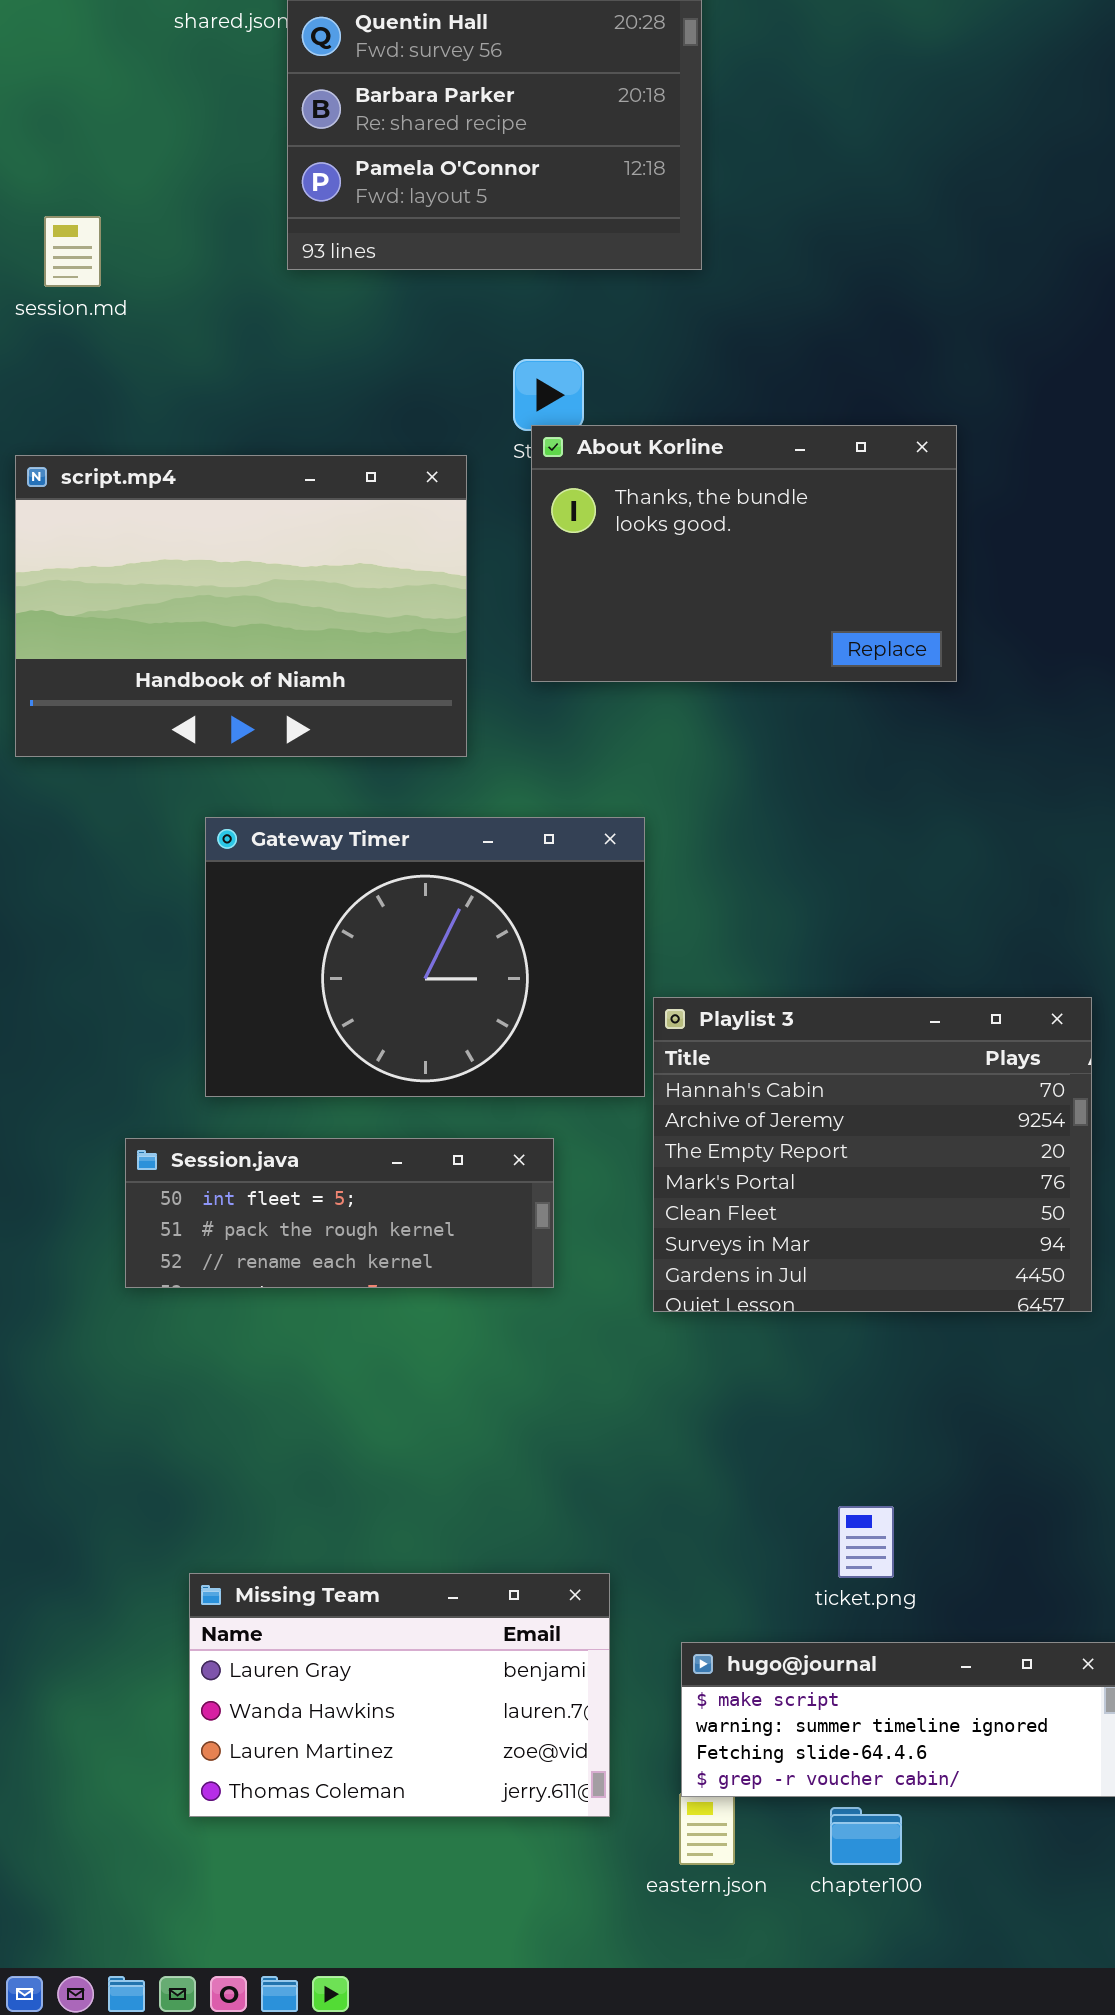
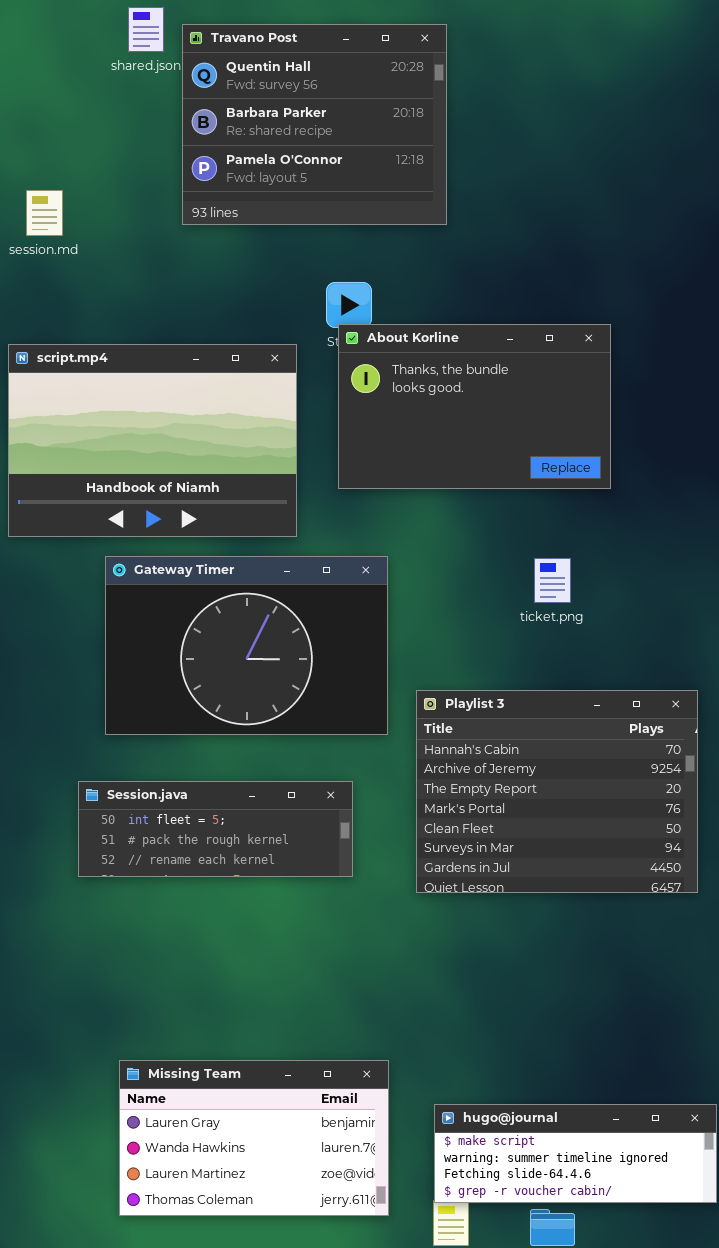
Gateway Timer: [205,817,645,1097] -> [105,556,388,735], moved
ticket.png: [838,1506,894,1578] -> [534,558,571,603], moved

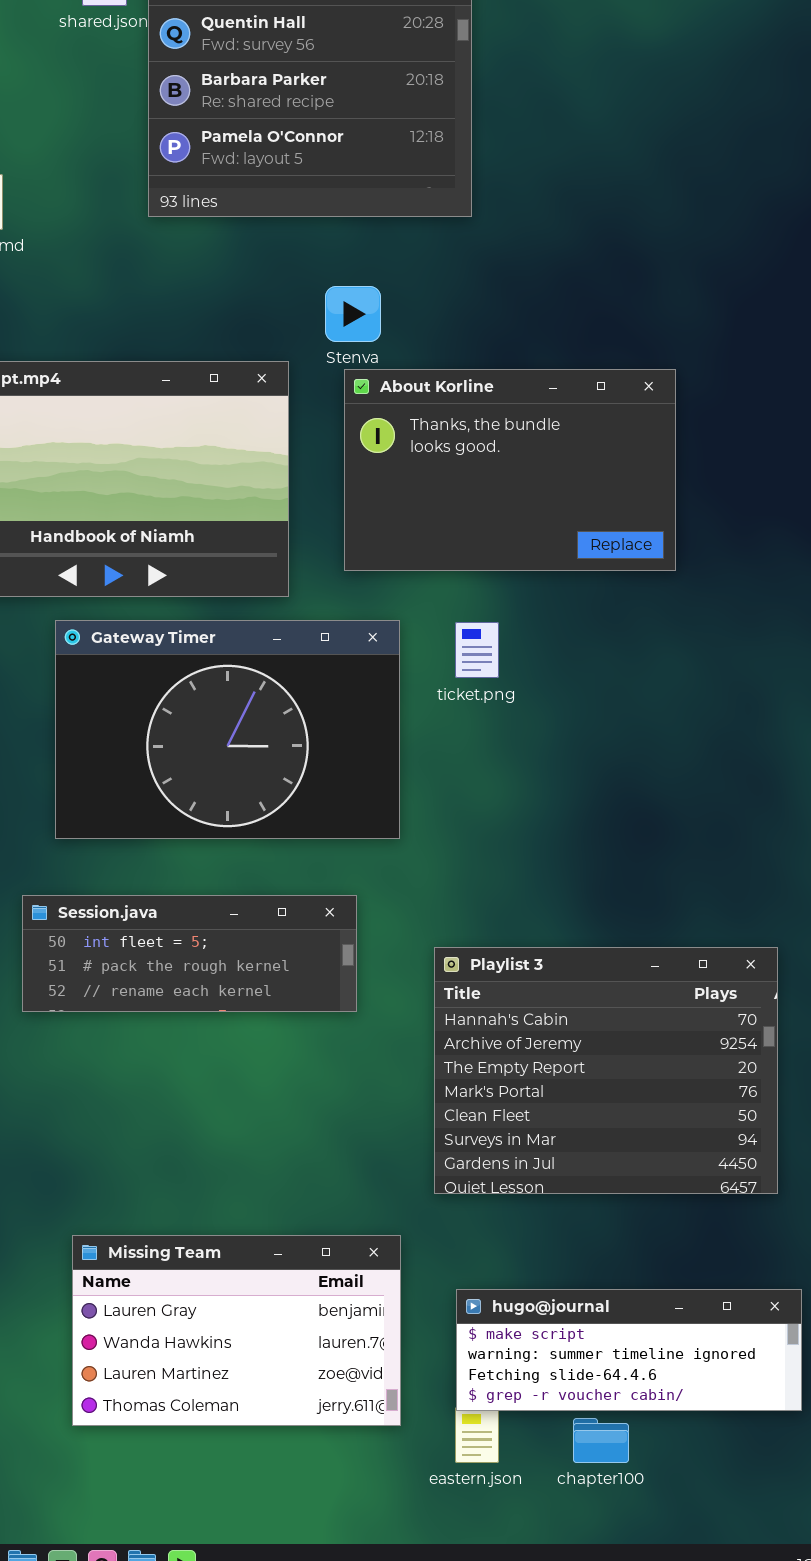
About Korline: [338,324,611,489] -> [344,369,676,571], moved
ticket.png: [534,558,571,603] -> [455,622,499,678], moved
Playlist 3: [416,690,698,893] -> [434,947,778,1194], moved

